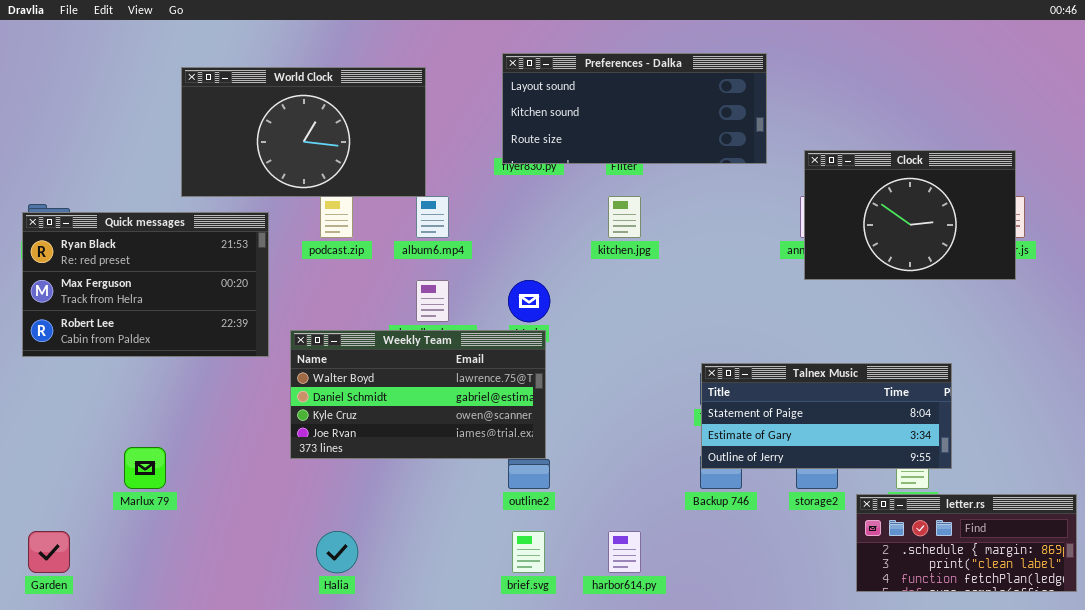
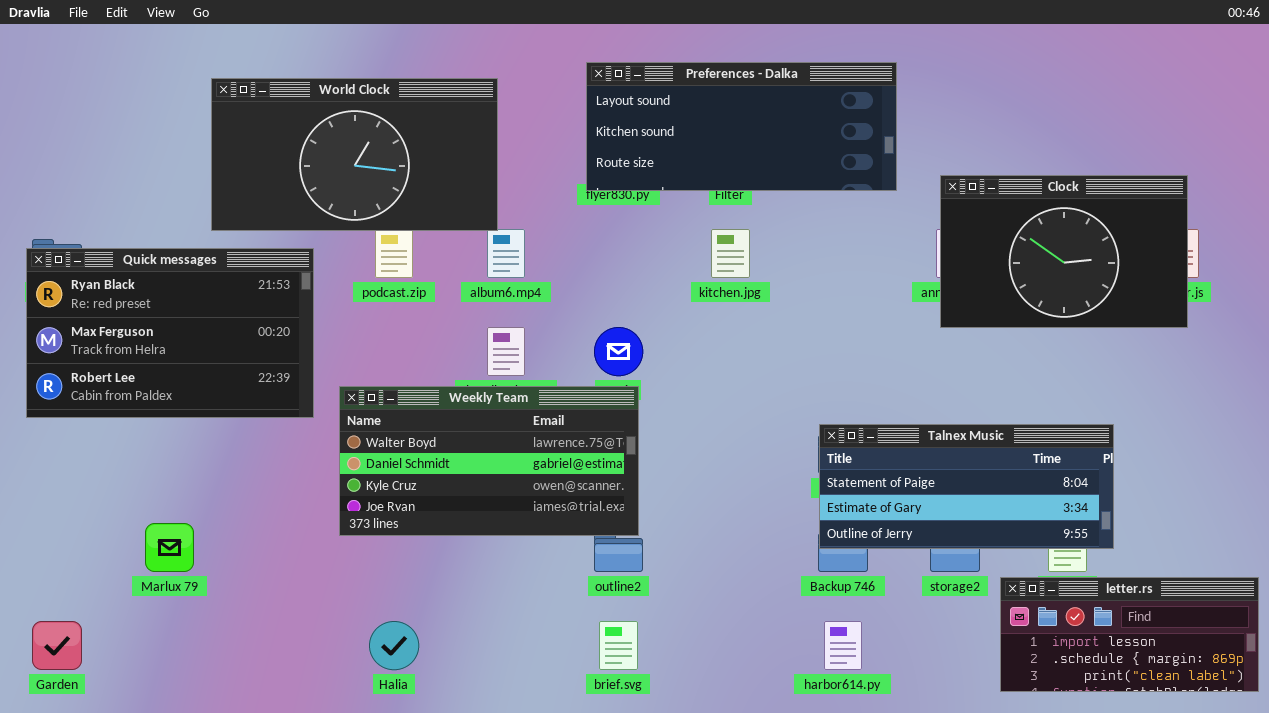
letter.rs: [856,494,1077,592] -> [1000,577,1259,692], scrolled up 1 row
harbor614.py: [608,531,641,573] -> [824,621,862,670], moved

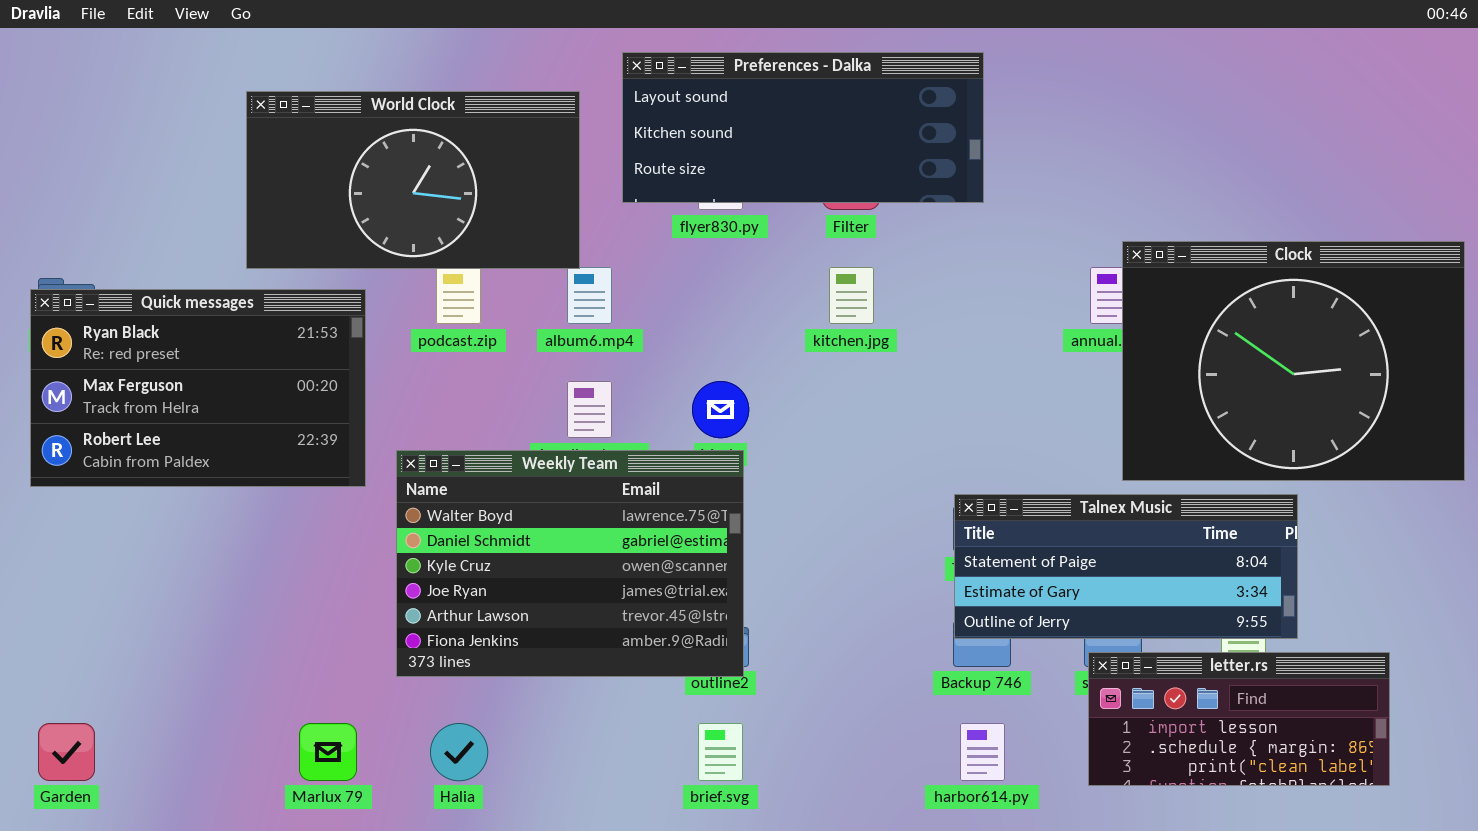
Preferences - Dalka: [586,62,897,191] -> [622,52,984,203], moved
Clock: [940,175,1188,328] -> [1122,241,1465,481], moved, resized
Weekly Team: [339,386,639,536] -> [396,450,744,677], resized
Marlux 79: [145,523,194,572] -> [299,723,357,781], moved
letter.rs: [1000,577,1259,692] -> [1088,652,1390,786], moved

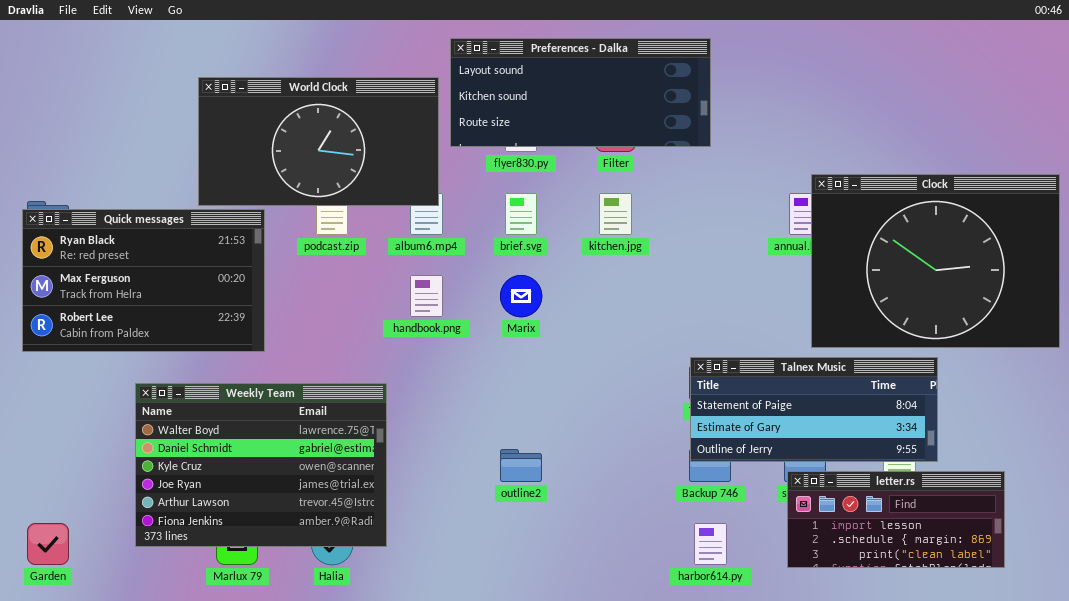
World Clock: [246,91,580,269] -> [198,77,439,206], moved
Weekly Team: [396,450,744,677] -> [135,383,387,547], moved
brief.svg: [698,723,743,781] -> [505,193,537,235], moved

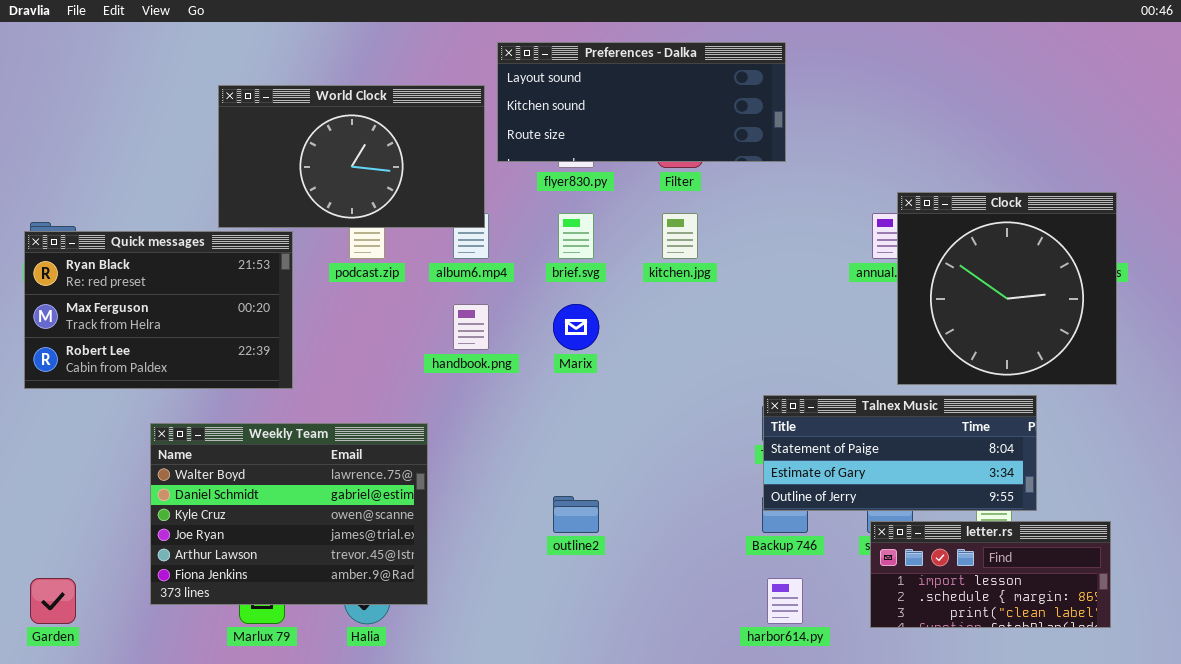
Clock: [811,174,1060,348] -> [897,192,1117,385], resized

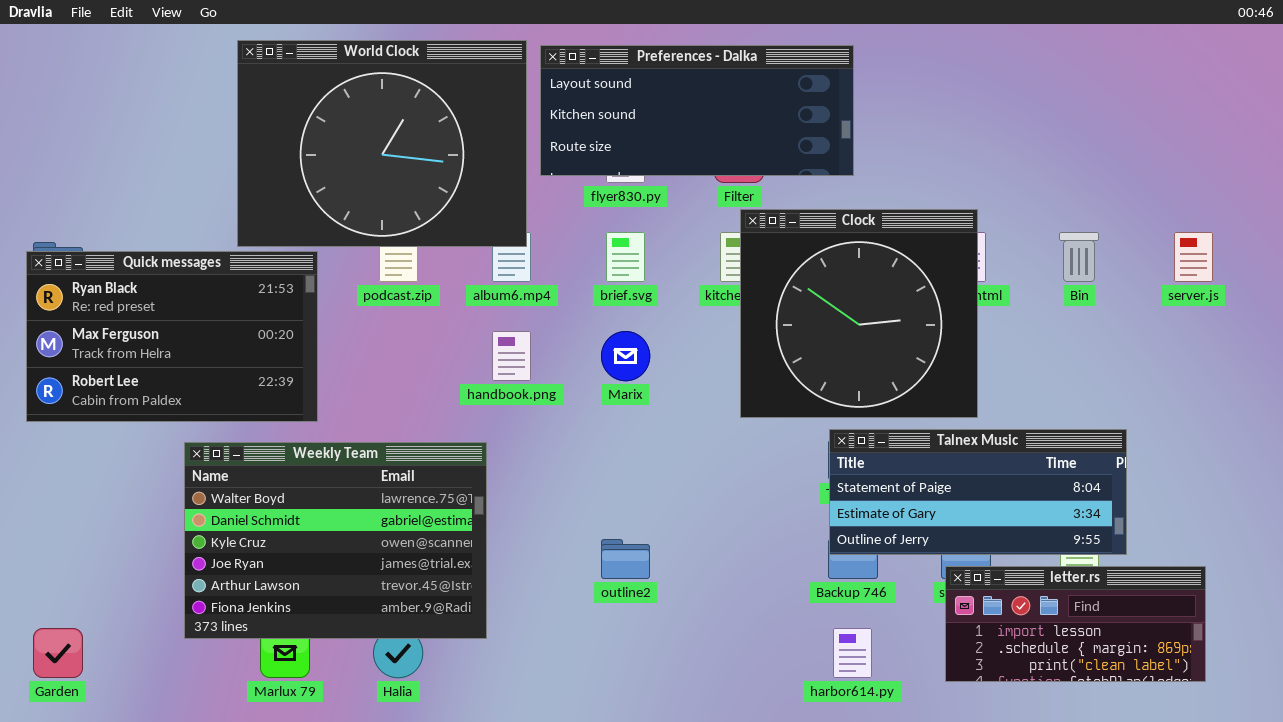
World Clock: [218,85,485,228] -> [237,40,527,247], resized
Clock: [897,192,1117,385] -> [740,209,978,418], moved
Weekly Team: [150,423,428,605] -> [184,442,487,639], moved

